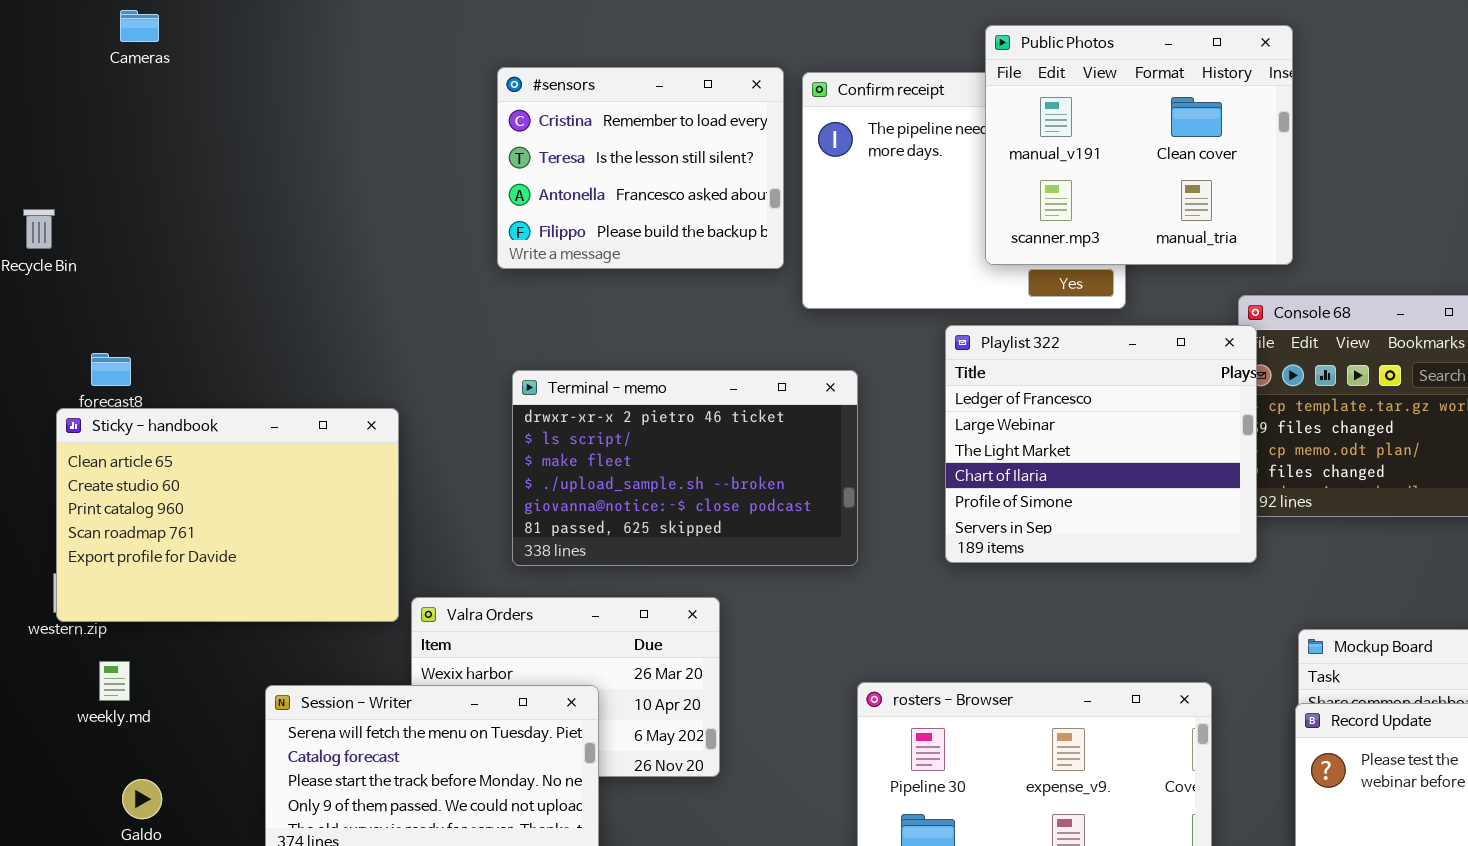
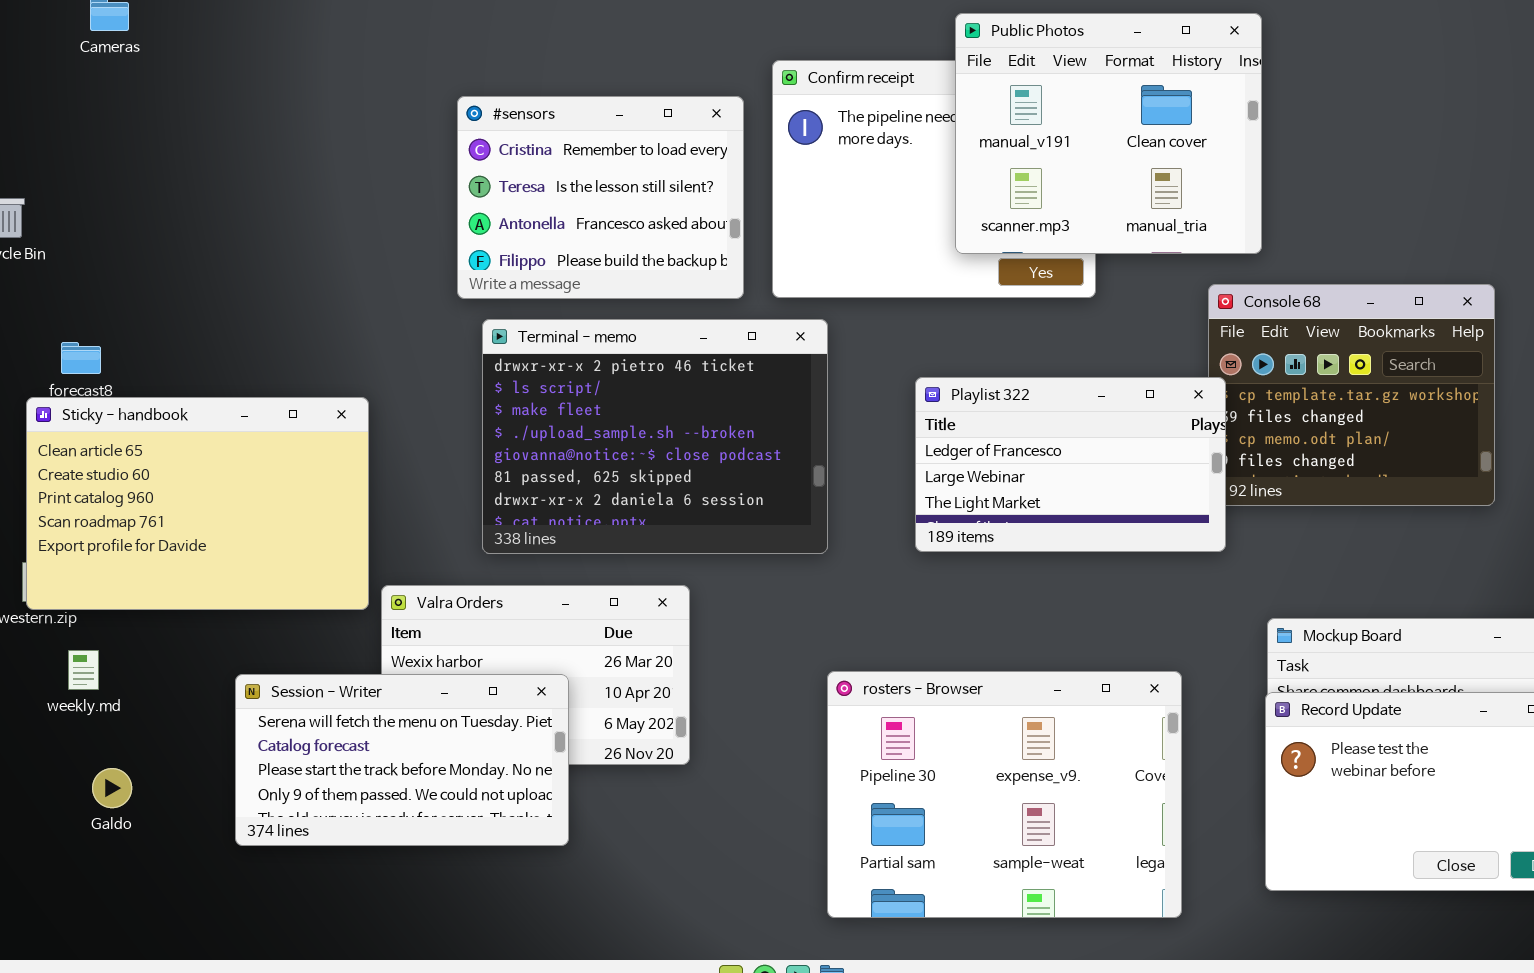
#sensors: [497,67,784,269] -> [457,96,744,299], moved
Playlist 322: [945,325,1257,563] -> [915,377,1226,552], resized
Terminal - memo: [512,370,858,566] -> [482,319,828,554], resized

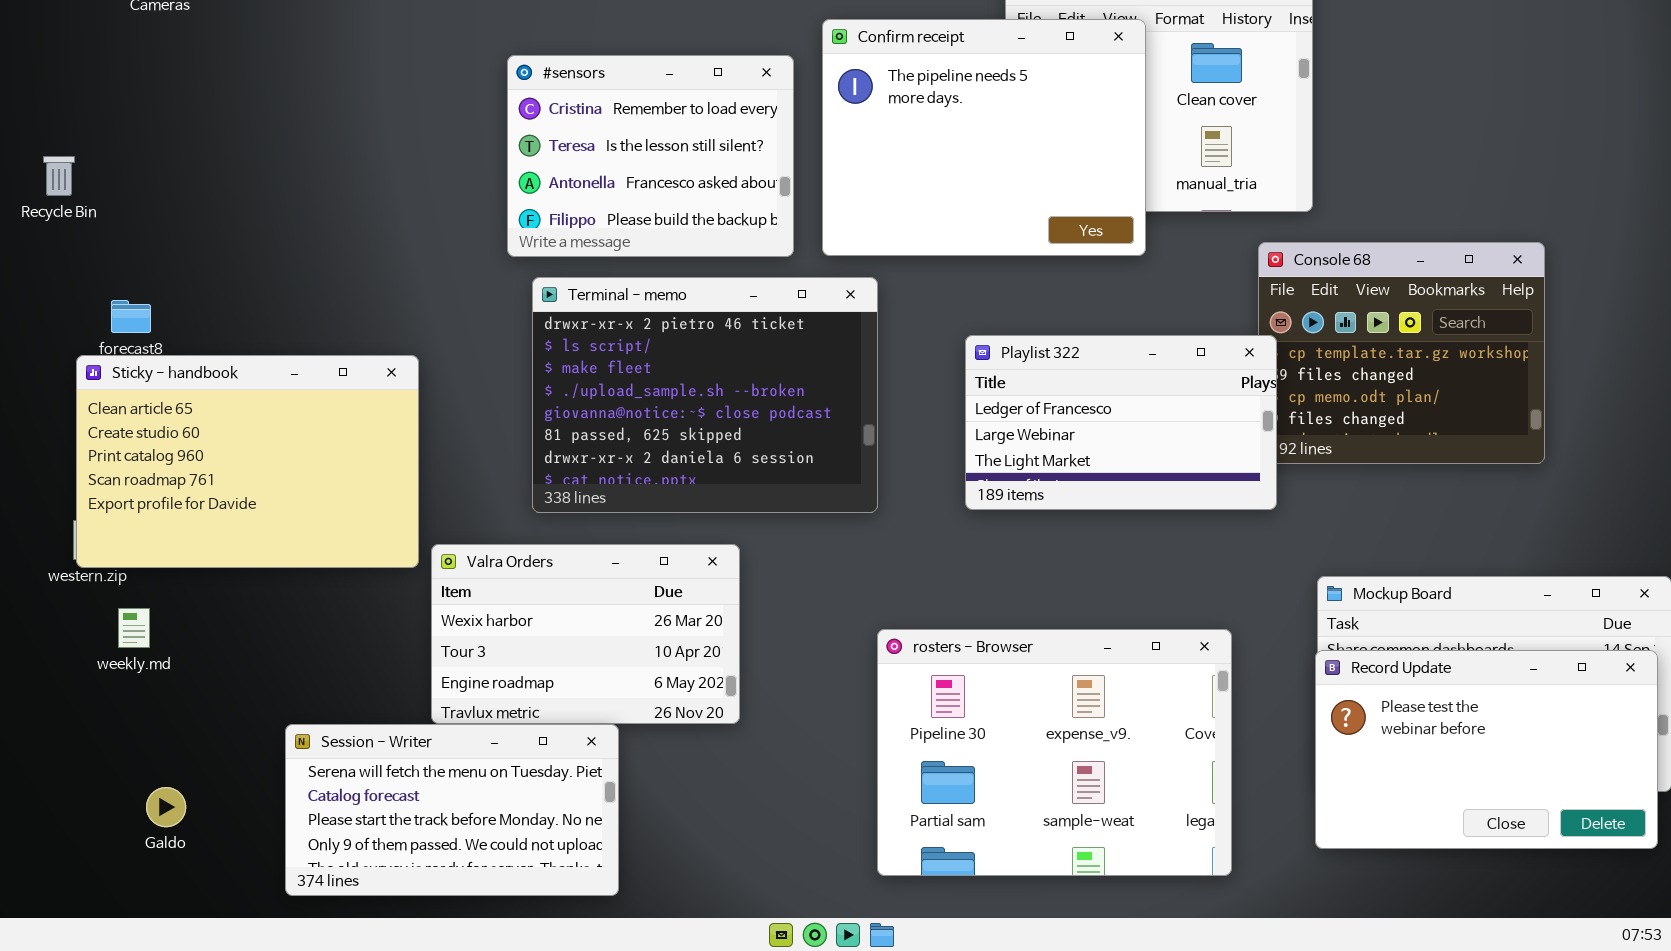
Confirm receipt: [772,60,1096,298] -> [822,19,1146,256], raised
Session - Writer: [235,674,569,846] -> [285,724,619,896], moved
Galdo: [92,768,132,808] -> [146,787,186,827], moved

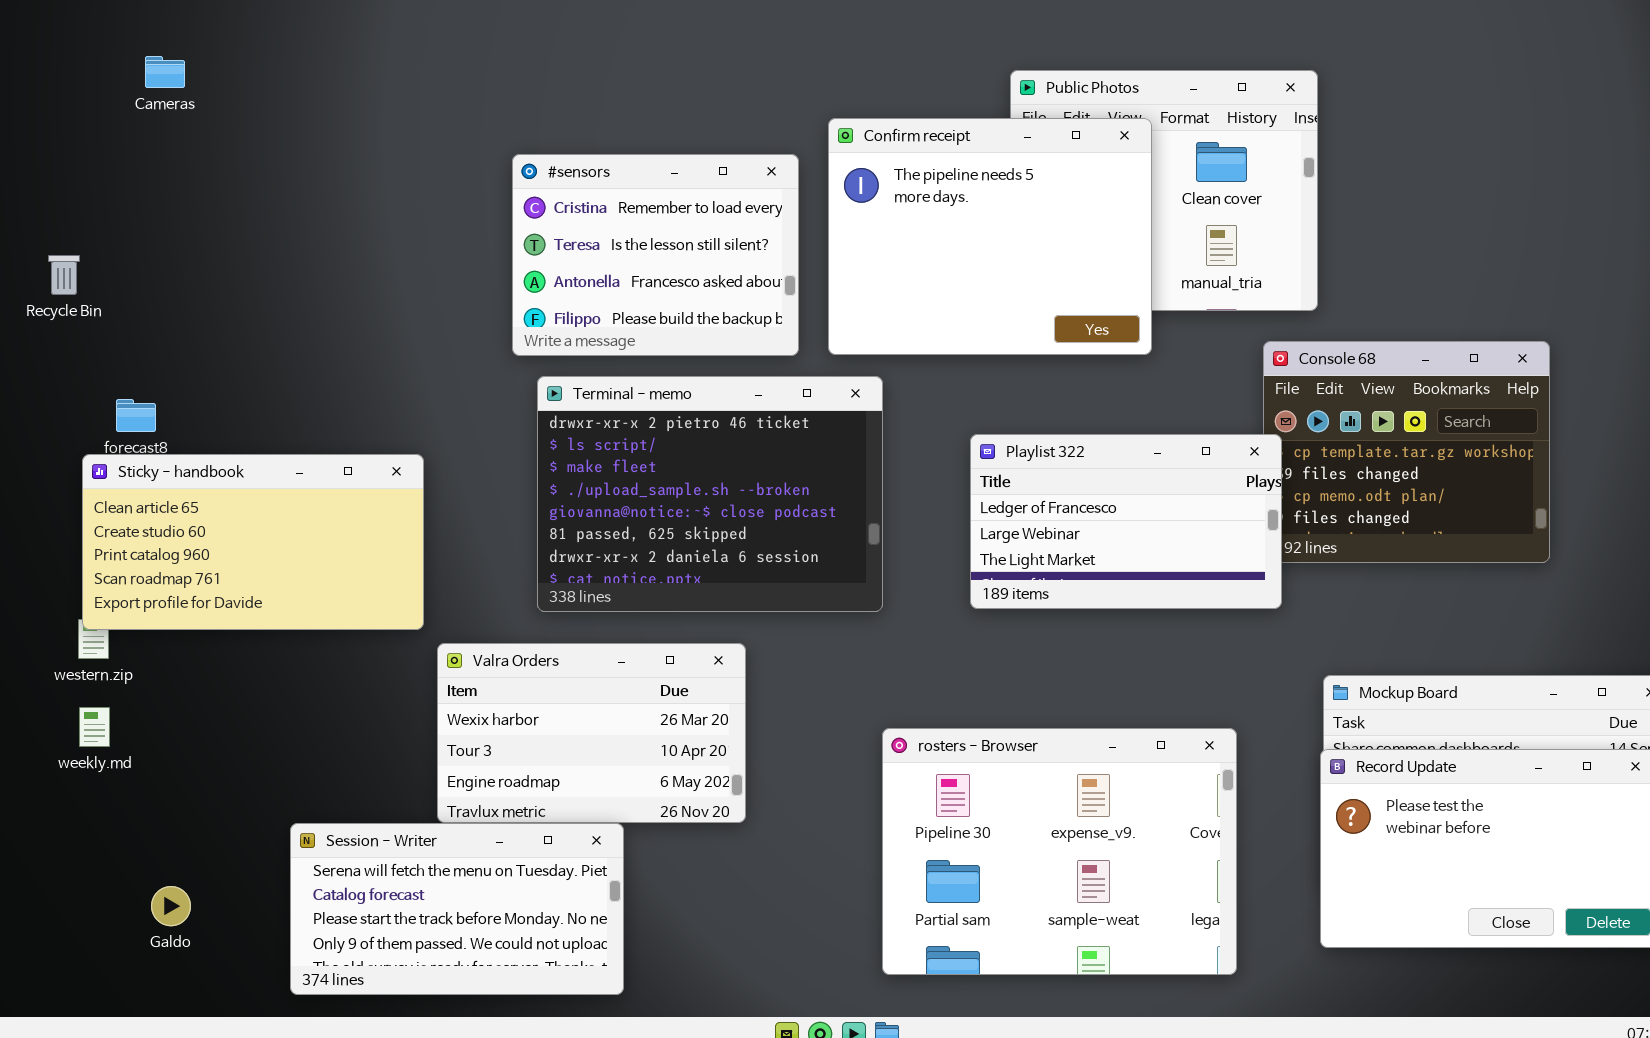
Sticky - handbook: [76,355,419,568] -> [82,454,424,630], resized
weekly.md: [118,608,150,648] -> [79,707,110,747], moved

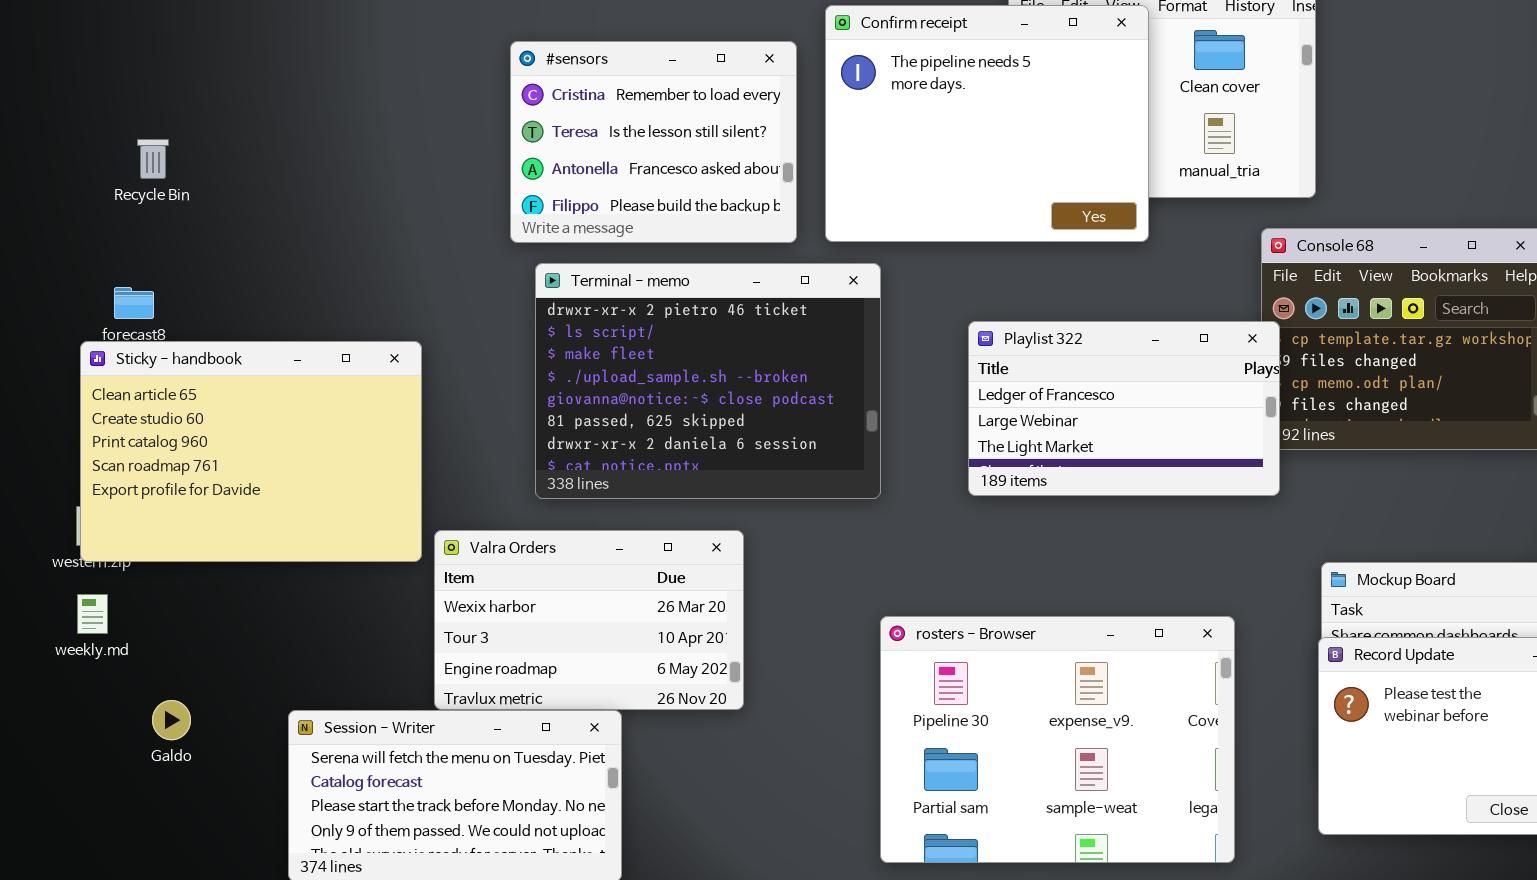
Recycle Bin: [48,255,80,295] -> [137,139,169,179], moved
Sticky - handbook: [82,454,424,630] -> [80,341,422,562], resized
Galdo: [151,886,191,926] -> [152,700,191,740], moved

